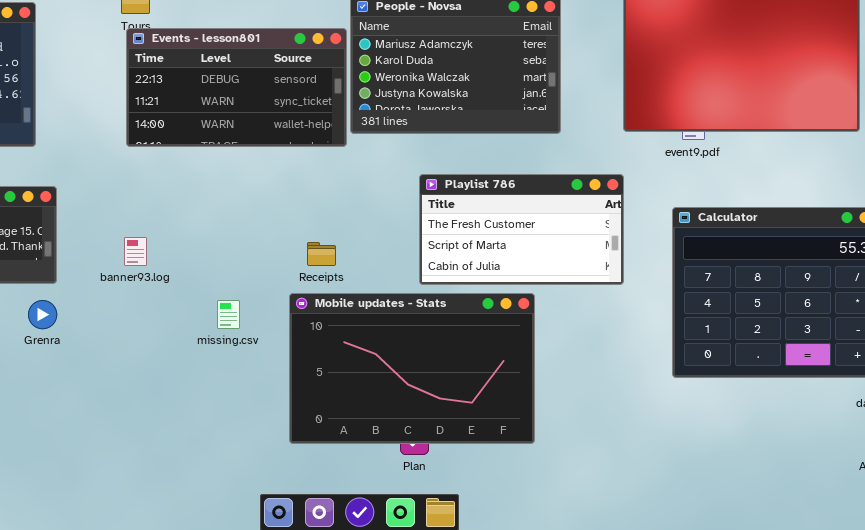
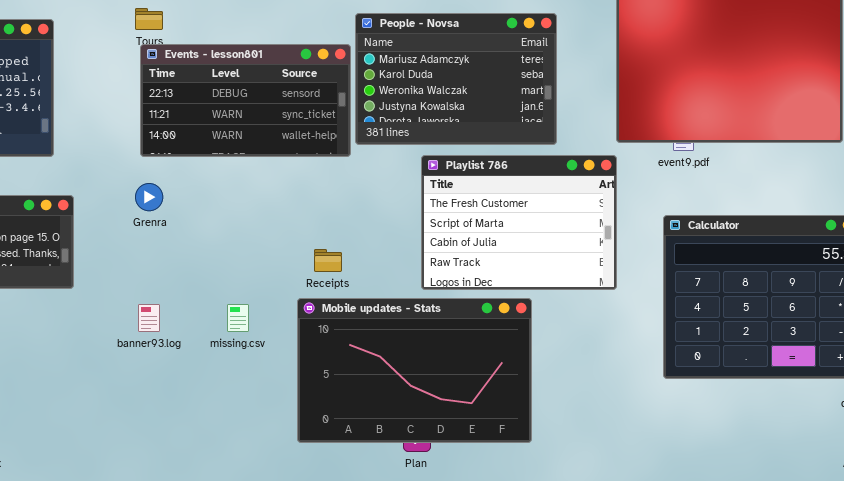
Playlist 786: [419,174,624,285] -> [421,155,617,290], resized
banner93.log: [124,237,147,266] -> [138,304,160,332], moved
Grenra: [28,300,57,329] -> [135,183,163,211], moved

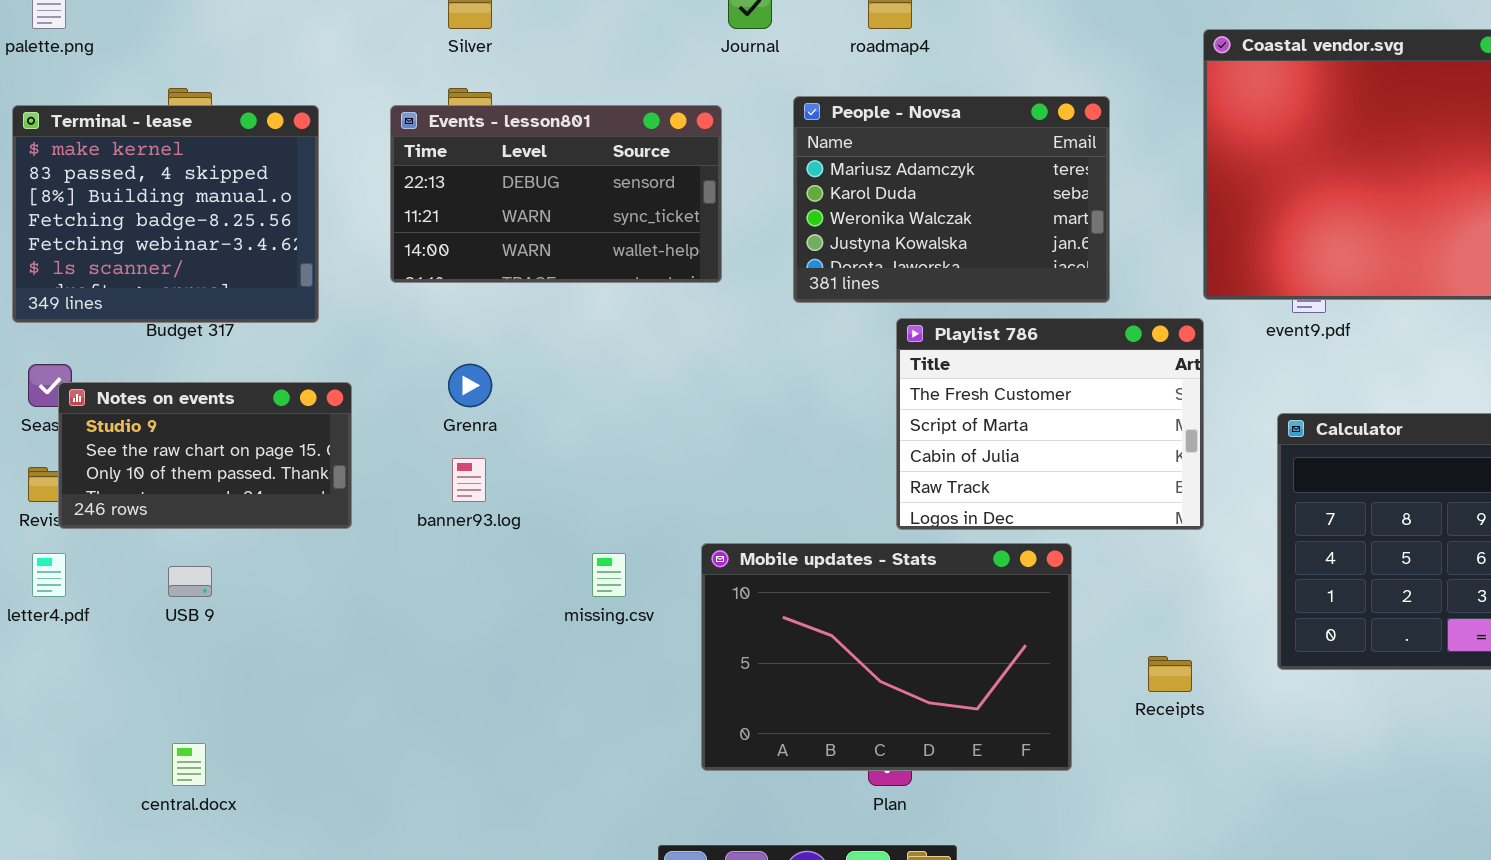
Events - lesson801: [140,44,351,157] -> [390,105,722,283], moved
Receipts: [314,249,342,272] -> [1148,656,1192,692], moved
banner93.log: [138,304,160,332] -> [452,458,486,502], moved

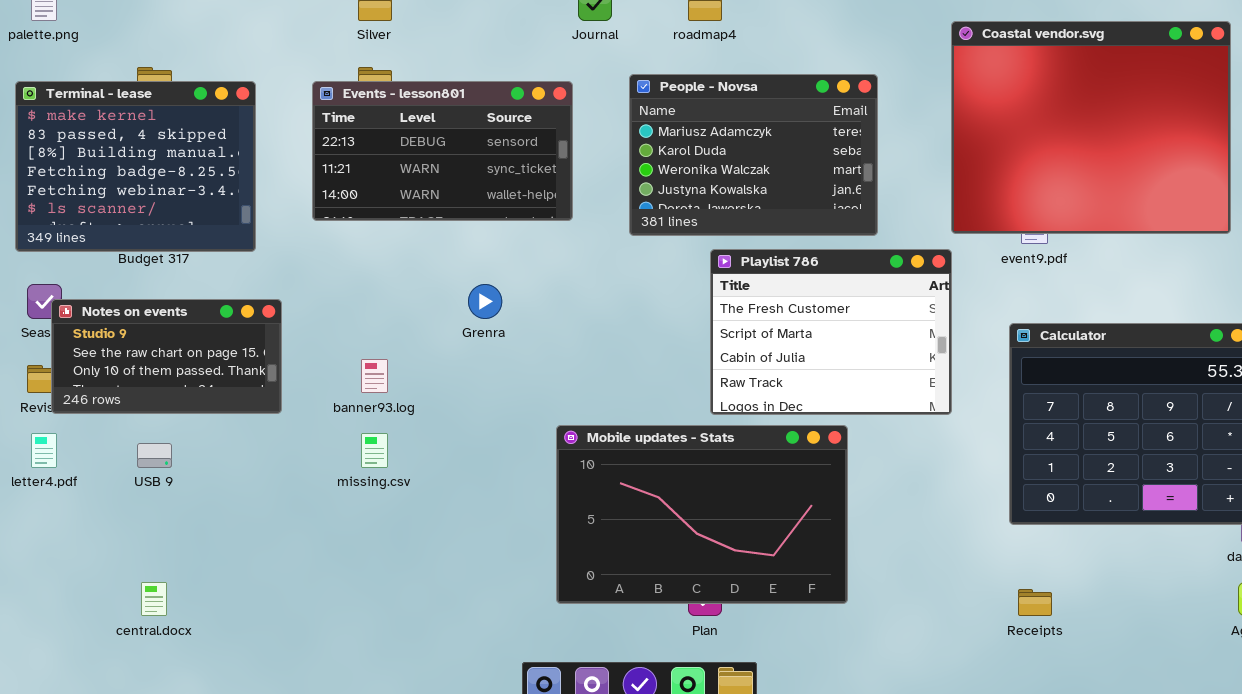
Grenra: [448,364,492,407] -> [468,284,502,319], moved
missing.csv: [592,553,626,597] -> [361,433,388,468], moved
Receipts: [1148,656,1192,692] -> [1018,589,1052,616], moved

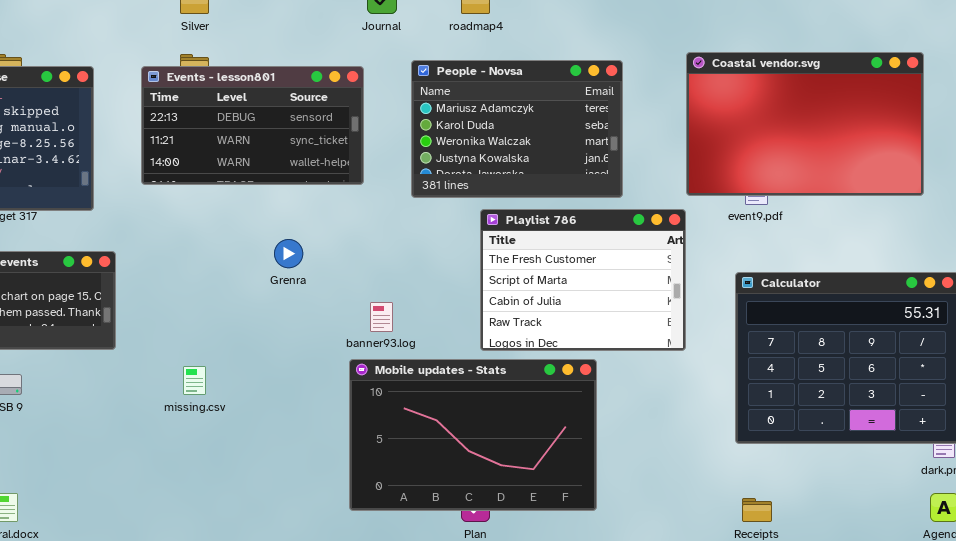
Coastal vendor.svg: [951,21,1231,234] -> [686,52,924,196], resized
banner93.log: [361,359,388,393] -> [370,302,393,332], moved

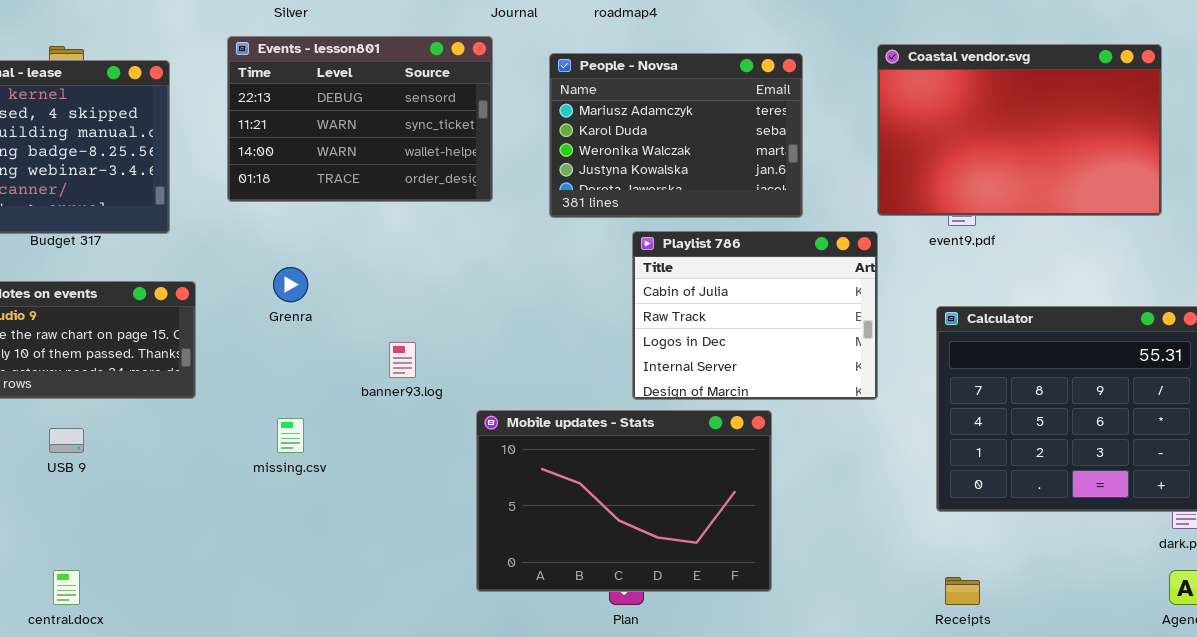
Events - lesson801: [141,66,364,185] -> [227,36,493,202], resized
Playlist 786: [480,209,686,351] -> [632,231,878,400], scrolled down 2 rows
Grenra: [274,239,303,268] -> [273,267,308,302], moved
banner93.log: [370,302,393,332] -> [389,342,416,378], moved

